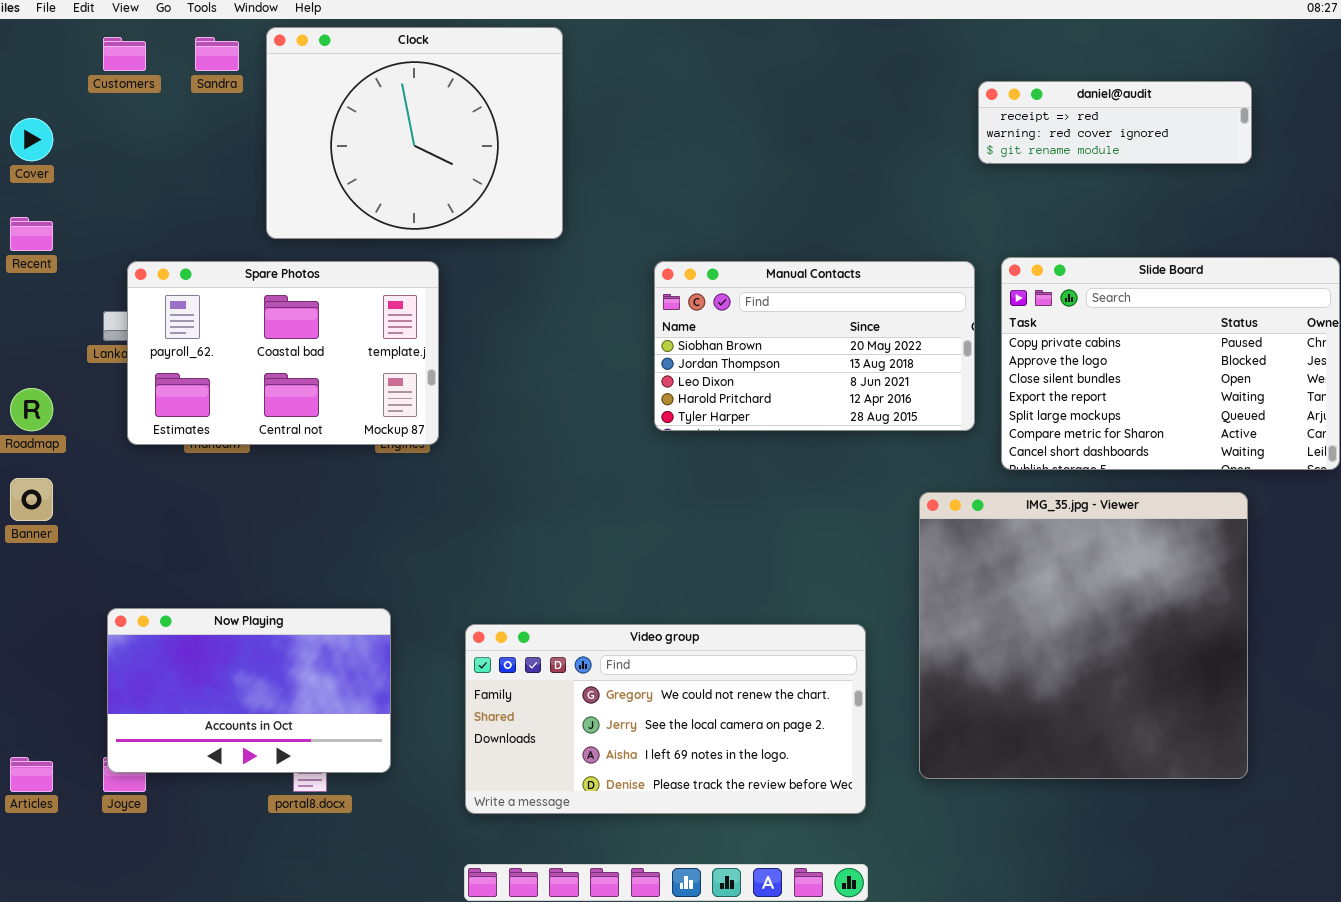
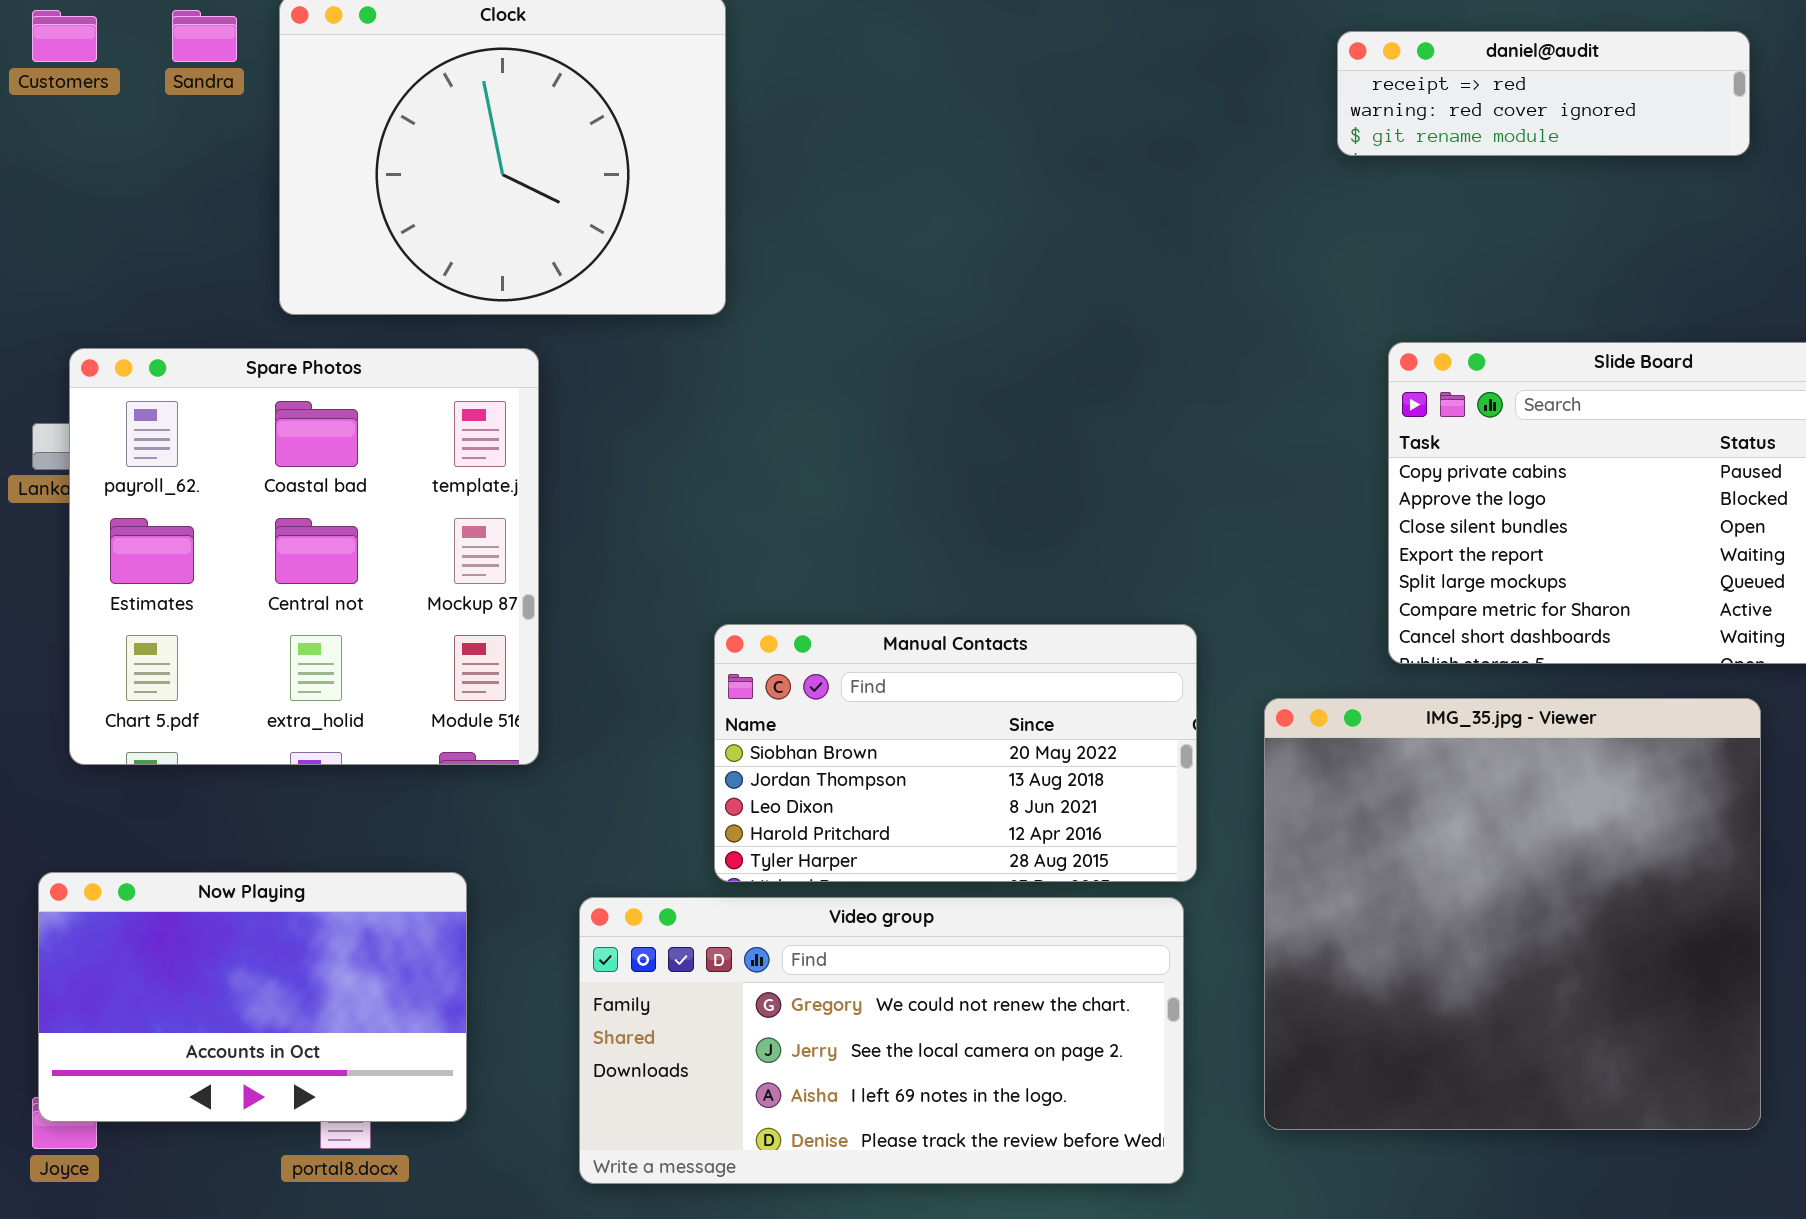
daniel@audit: [978,81,1252,164] -> [1337,31,1750,156], moved
Spare Photos: [127,261,439,445] -> [69,348,539,765], resized
Manual Contacts: [654,261,975,431] -> [714,624,1197,882], moved

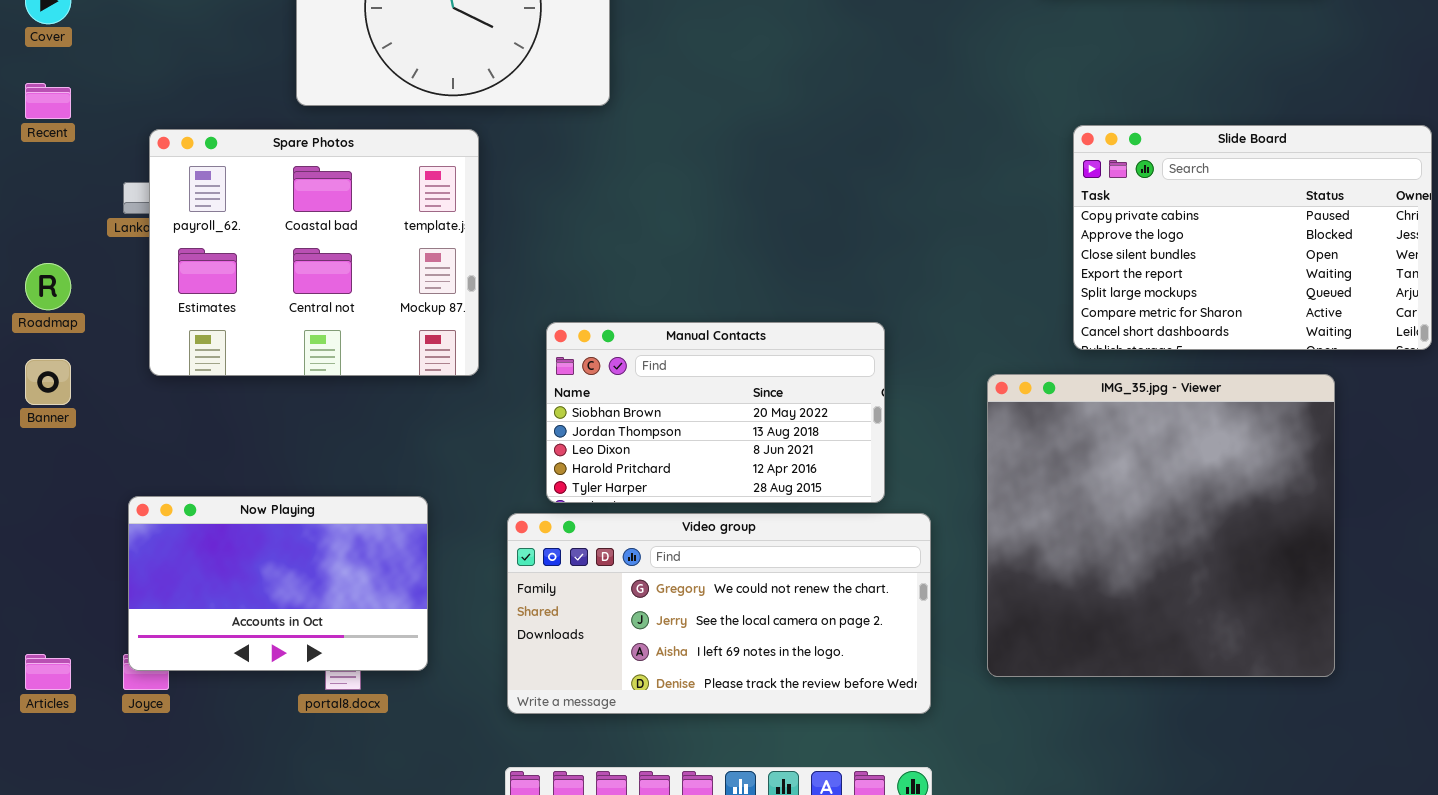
Spare Photos: [69,348,539,765] -> [149,129,479,376], resized
Manual Contacts: [714,624,1197,882] -> [546,322,885,503], moved

